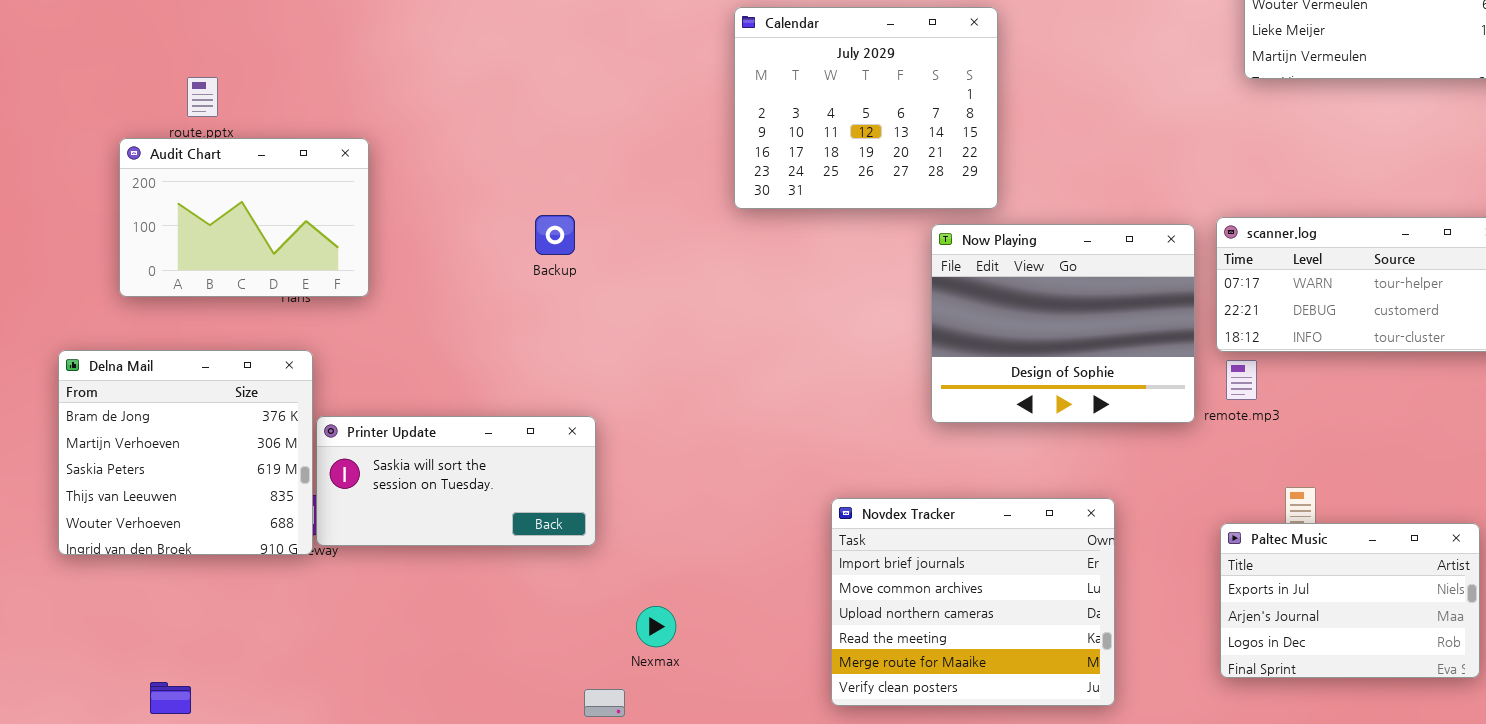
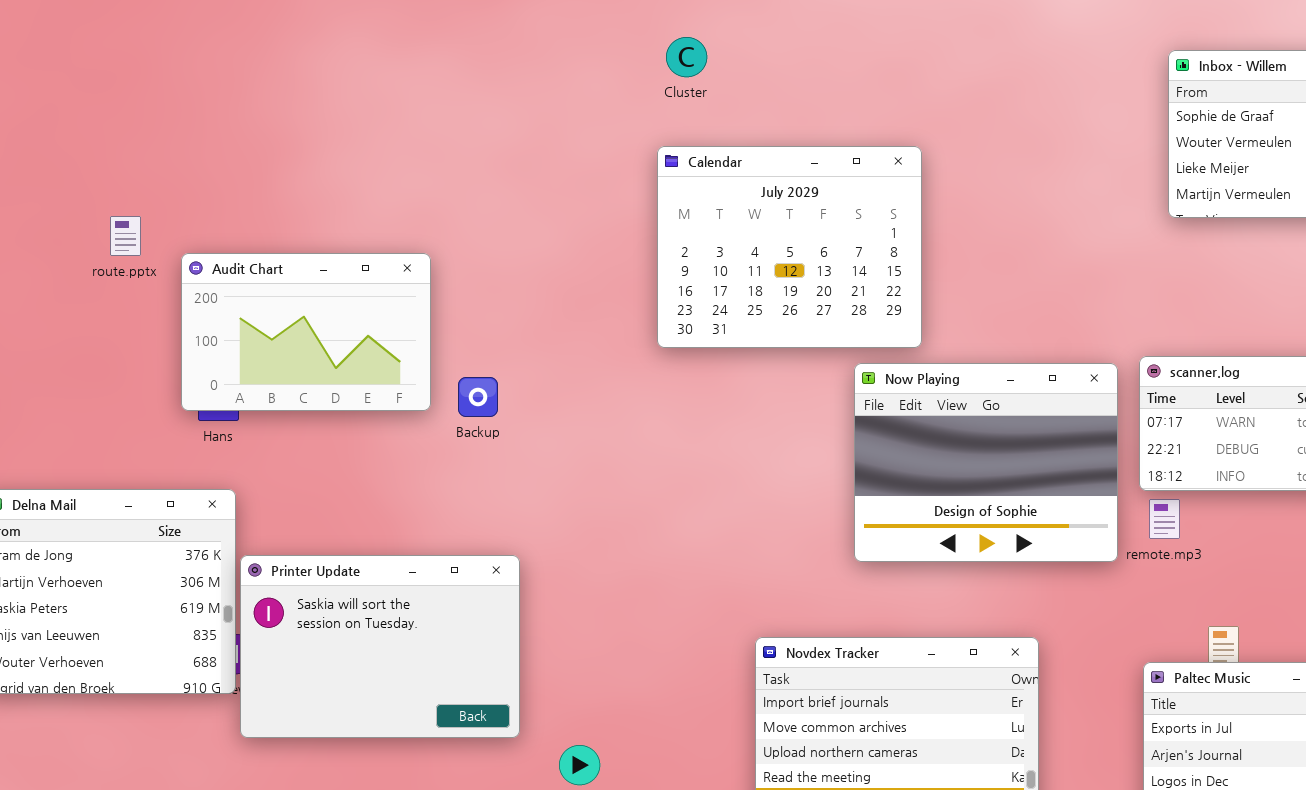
Audit Chart: [119,138,369,297] -> [181,253,431,411], moved
Backup: [535,215,575,255] -> [458,377,498,417], moved
Printer Update: [316,416,596,546] -> [240,555,520,738], resized

